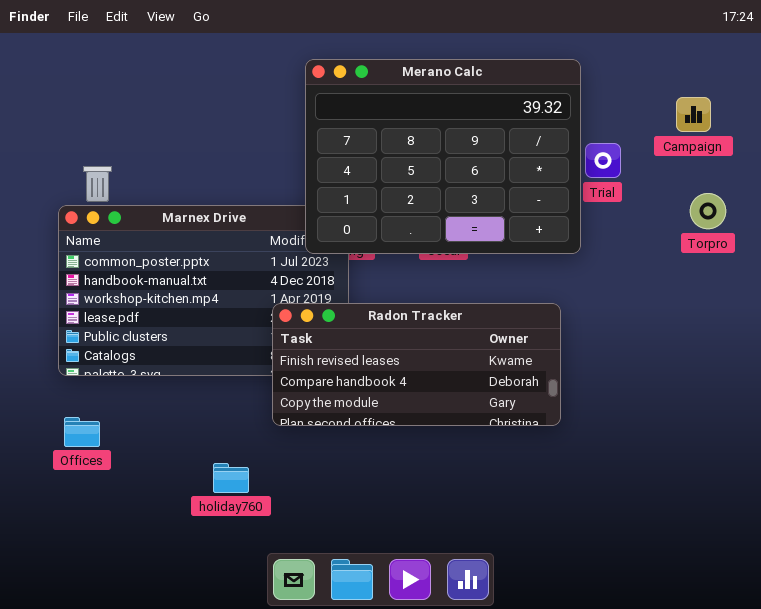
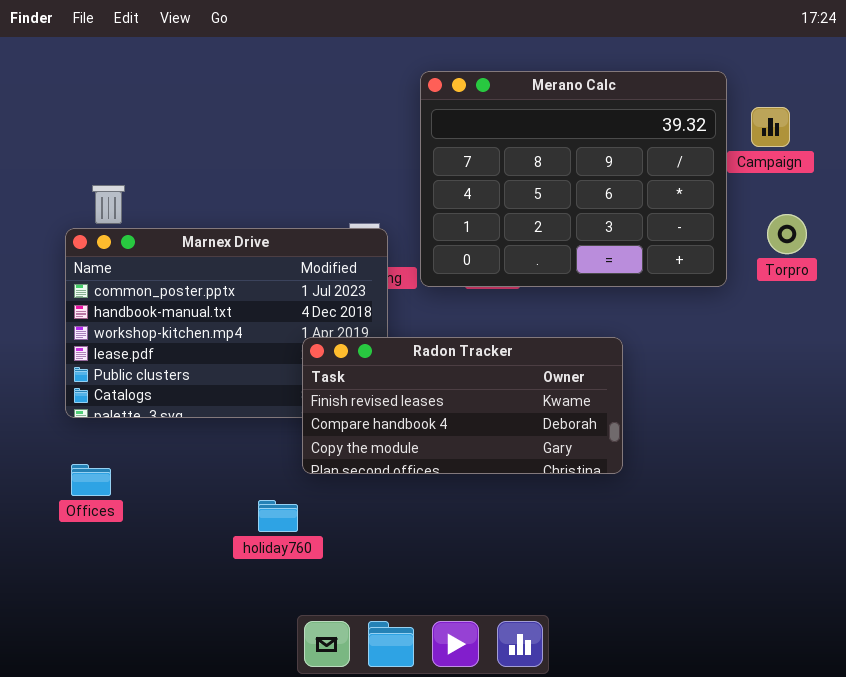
Merano Calc: [305,59,581,254] -> [420,71,727,287], moved
holiday760: [213,463,249,493] -> [258,500,298,532], moved

